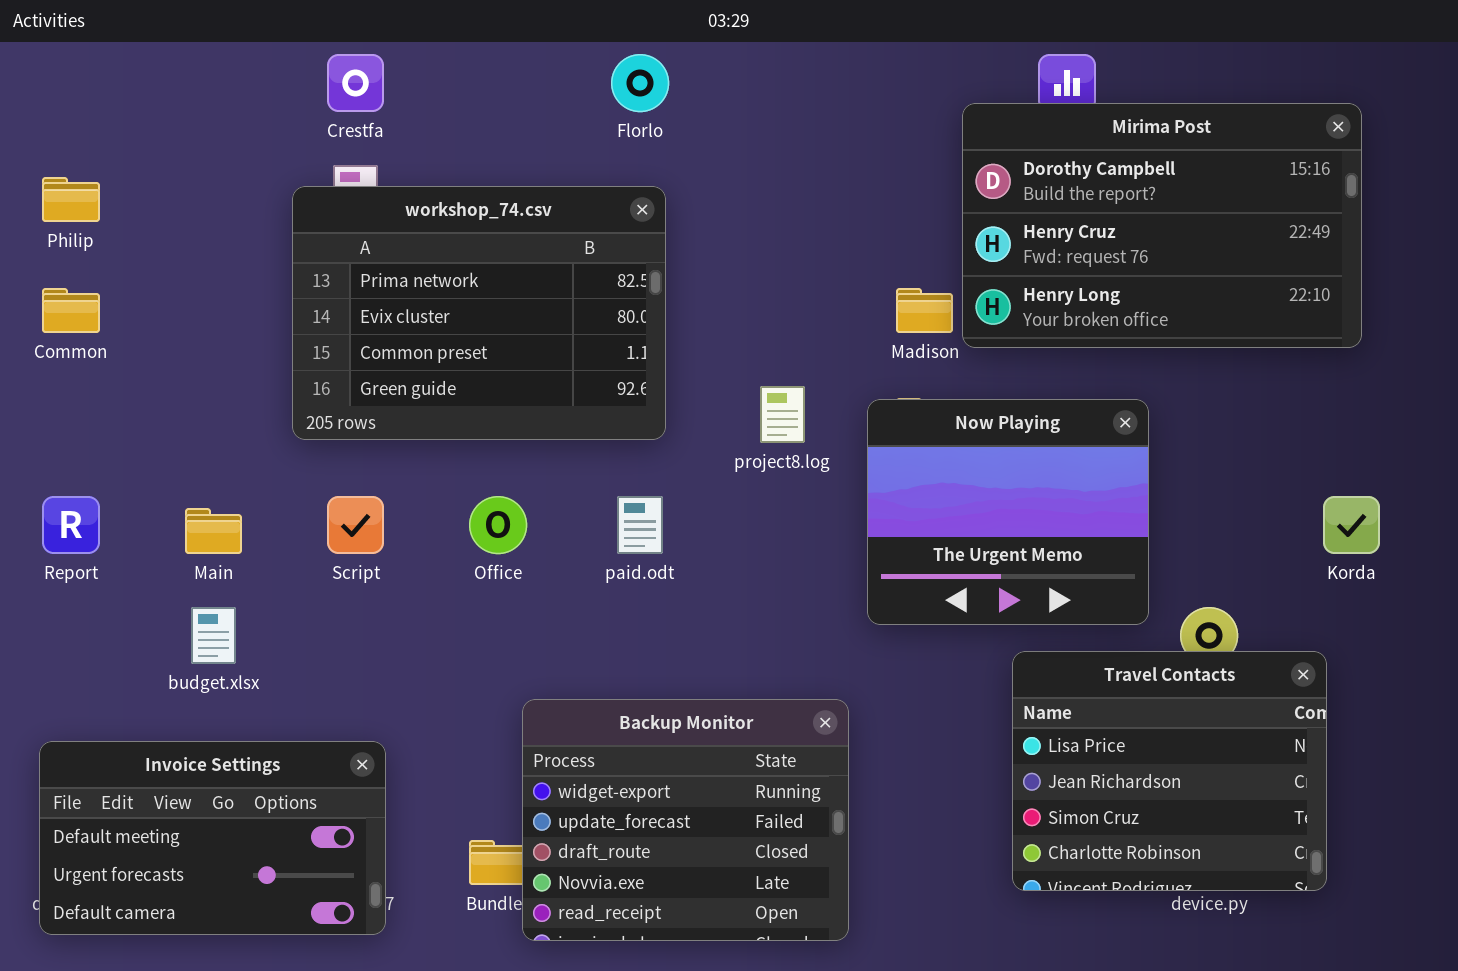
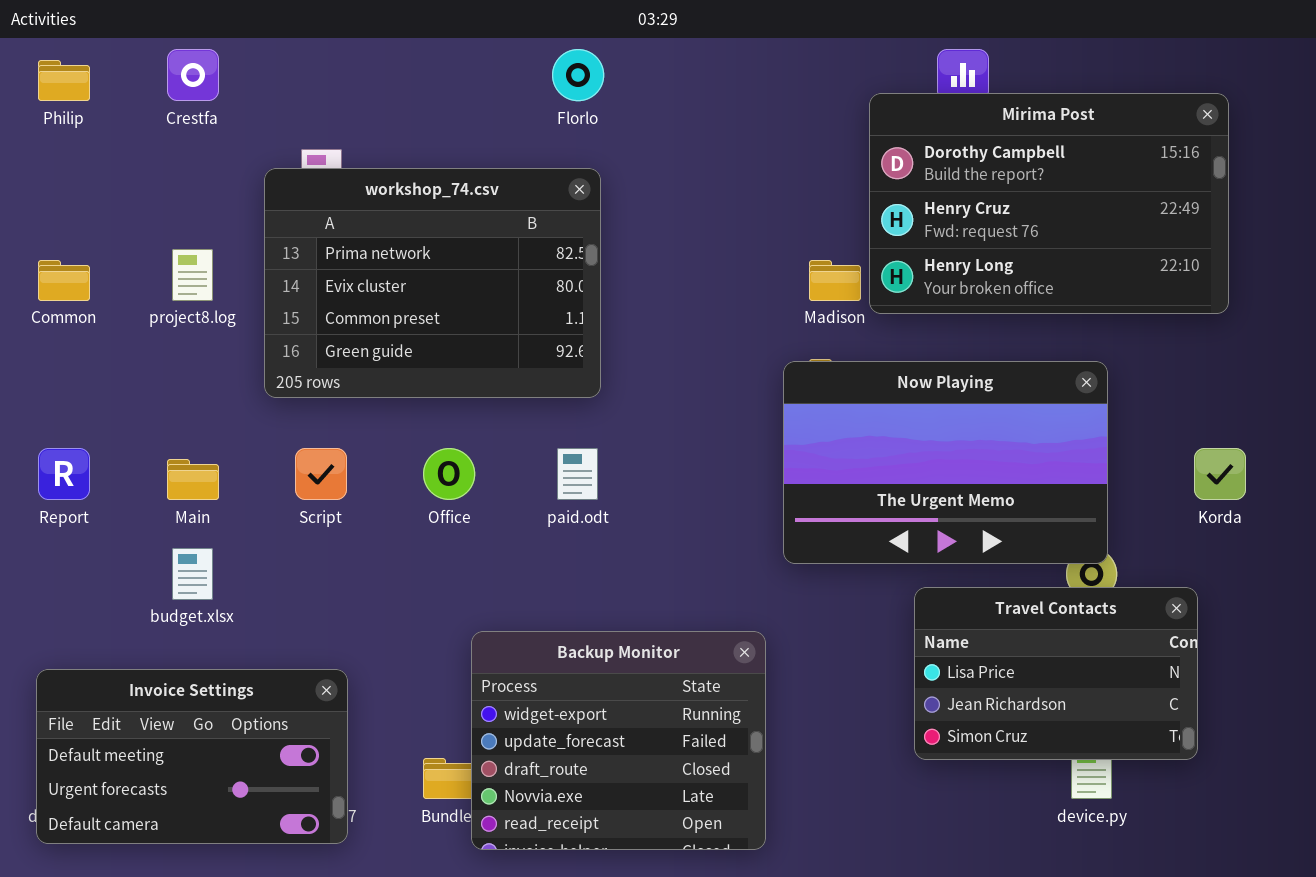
Crestfa: [327,54,384,112] -> [167,49,219,101], moved
Philip: [42,177,100,222] -> [38,60,90,101], moved
project8.log: [760,386,805,443] -> [172,249,213,301], moved
Now Playing: [867,399,1149,625] -> [783,361,1108,564], resized
Travel Contacts: [1012,651,1327,891] -> [914,587,1198,760], resized

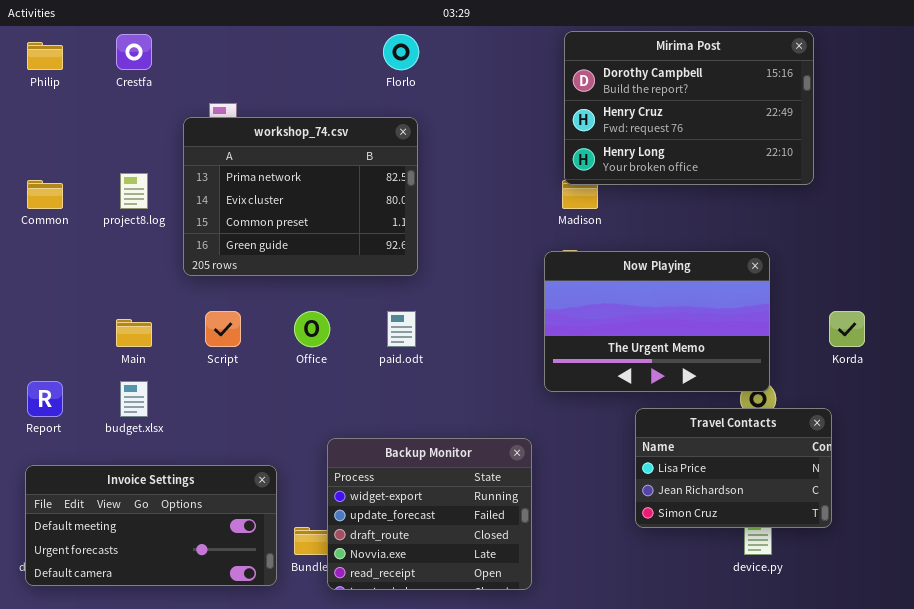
Mirima Post: [869,93,1229,314] -> [564,31,814,185], moved
Report: [38,448,90,500] -> [27,381,63,417], moved
Invoice Settings: [36,669,348,844] -> [25,465,277,586], resized

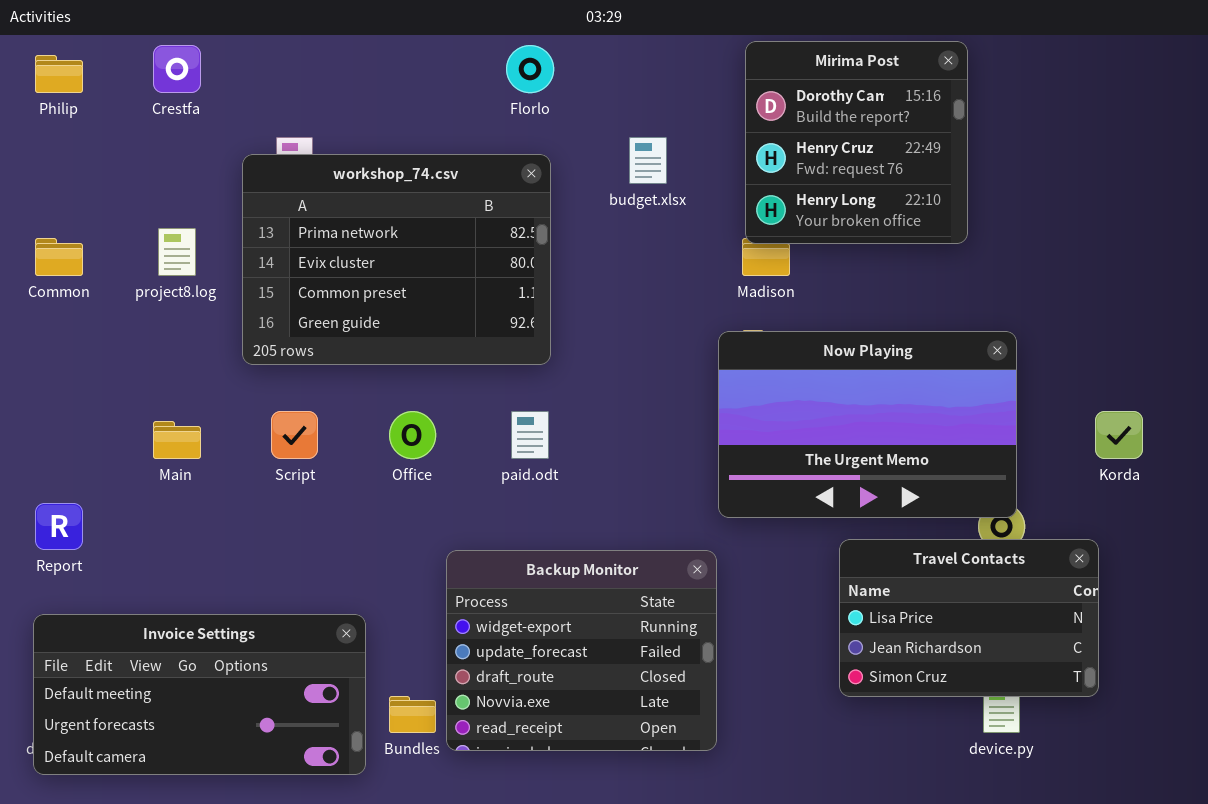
Mirima Post: [564,31,814,185] -> [745,41,968,244], resized
budget.xlsx: [120,381,148,417] -> [629,137,667,184], moved
Backup Monitor: [327,438,532,590] -> [446,550,717,751], moved

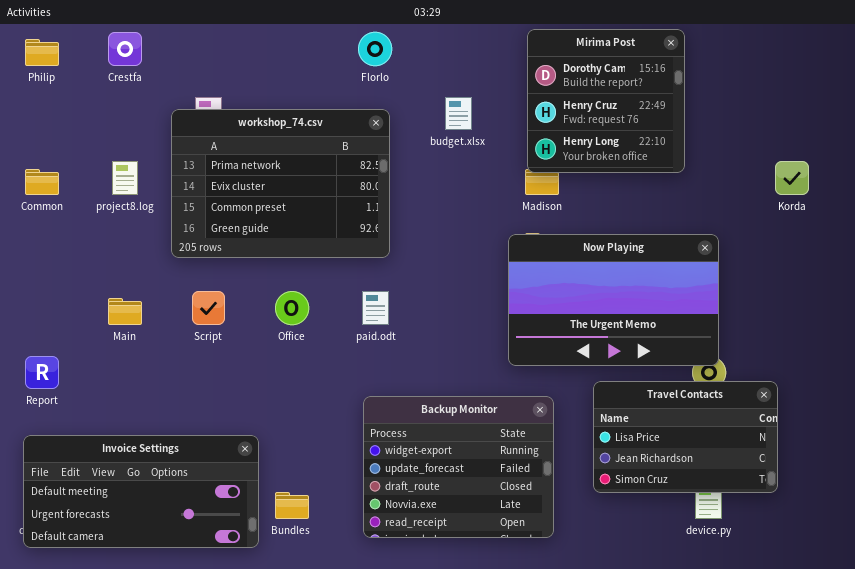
Korda: [1095,411,1143,459] -> [775,161,809,195], moved
Backup Monitor: [446,550,717,751] -> [363,396,554,538], moved

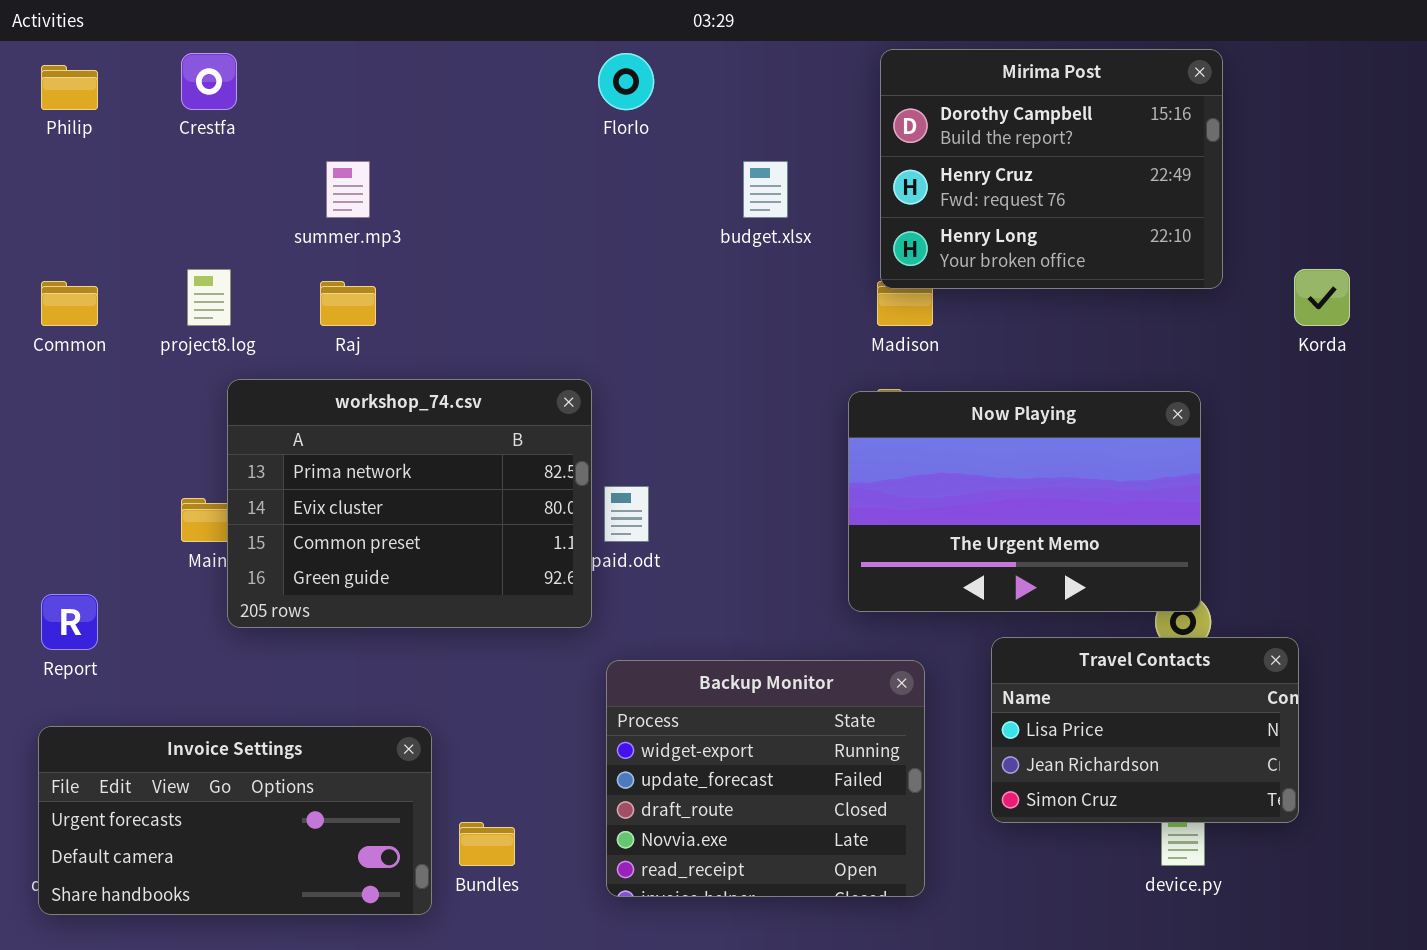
Mirima Post: [527,29,685,173] -> [880,49,1223,289], resized
workshop_74.csv: [171,109,390,258] -> [227,379,592,628], moved
Invoice Settings: [23,435,259,548] -> [38,726,432,915], scrolled down 1 row

